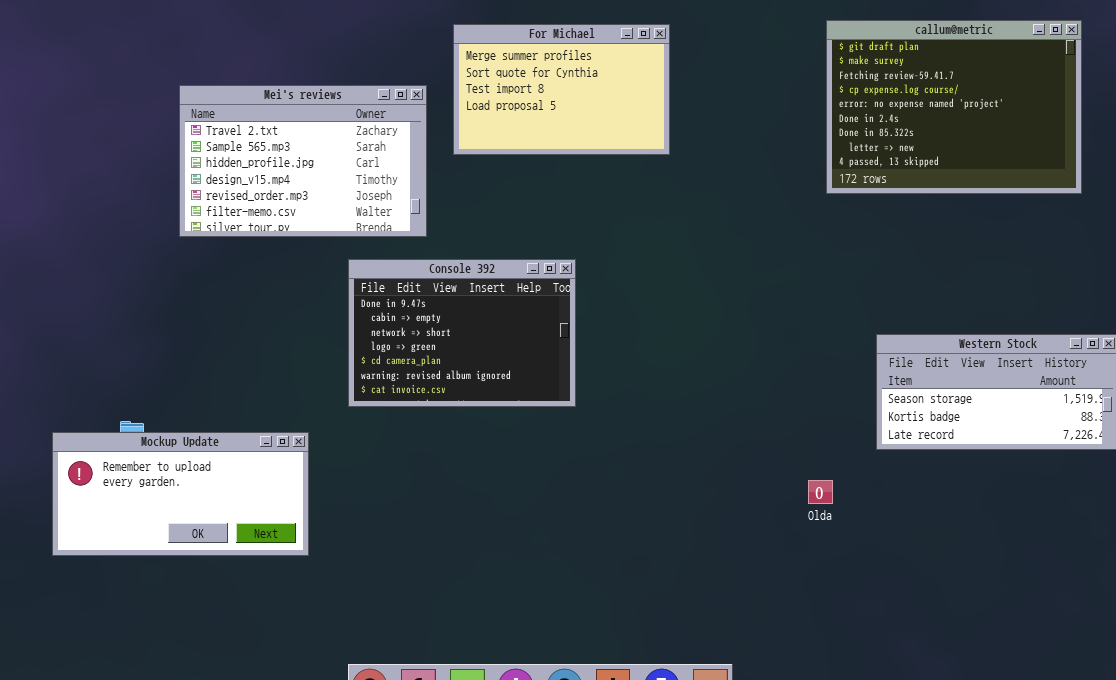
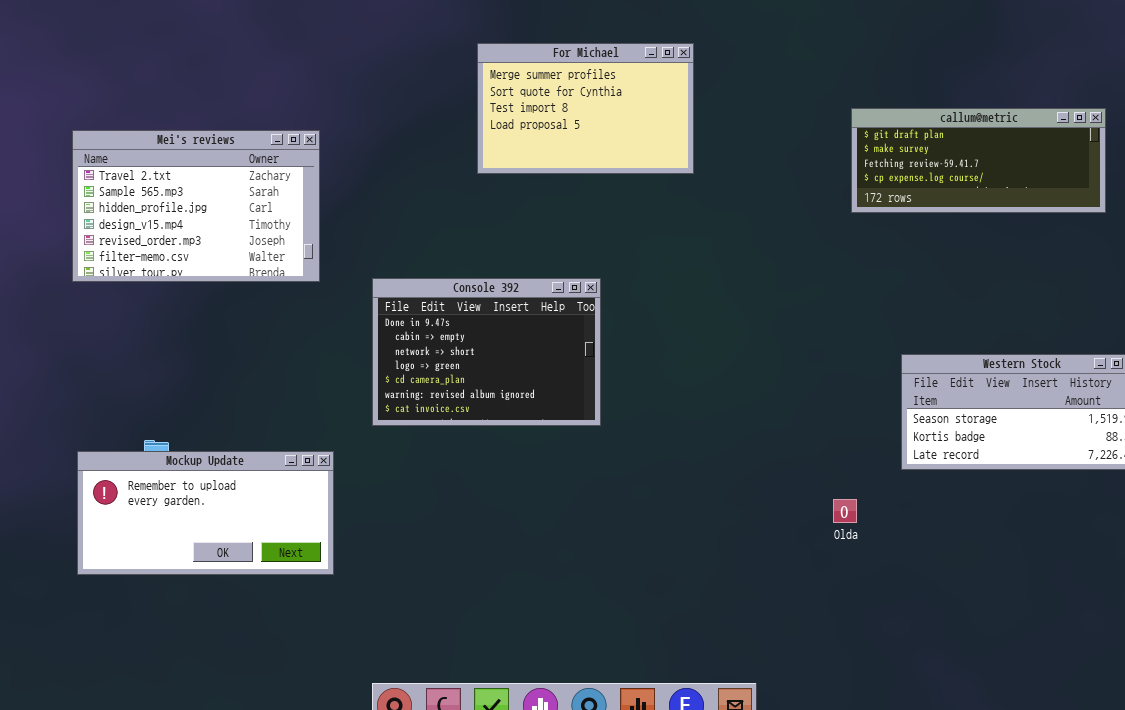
callum@metric: [826,20,1082,194] -> [851,108,1106,213], resized
Mei's reviews: [179,85,427,237] -> [72,130,320,282], moved

